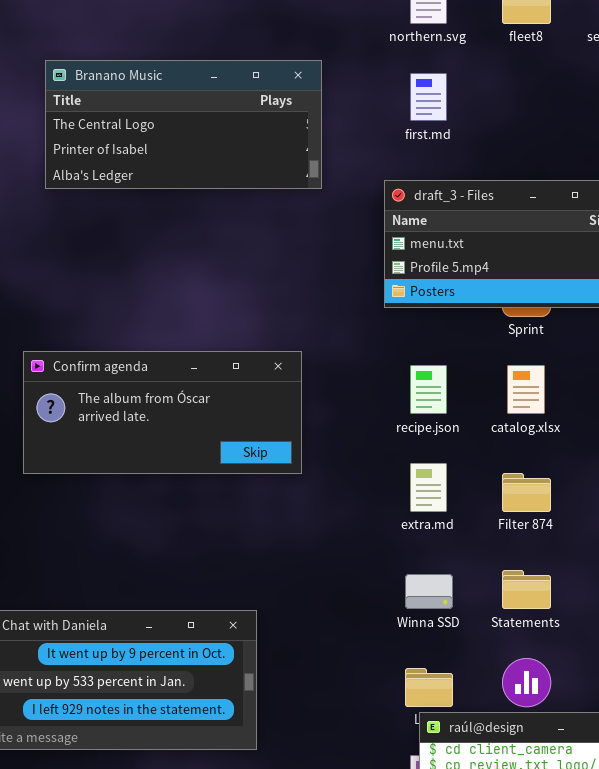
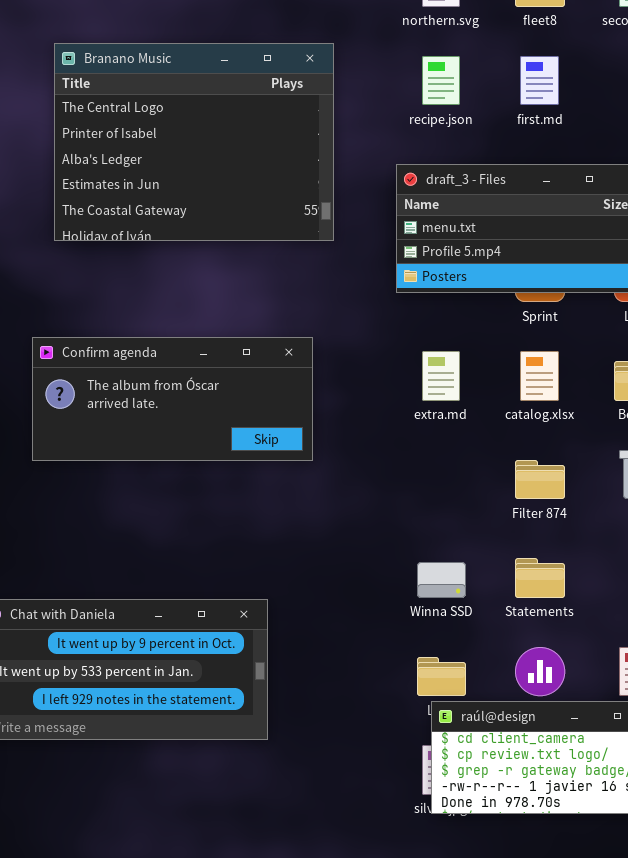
Branano Music: [45,60,322,189] -> [54,43,334,241], resized
first.md: [410,73,447,121] -> [520,56,559,105], moved
recipe.json: [410,365,447,414] -> [422,56,460,105], moved
extra.md: [410,463,447,512] -> [422,351,460,401], moved

